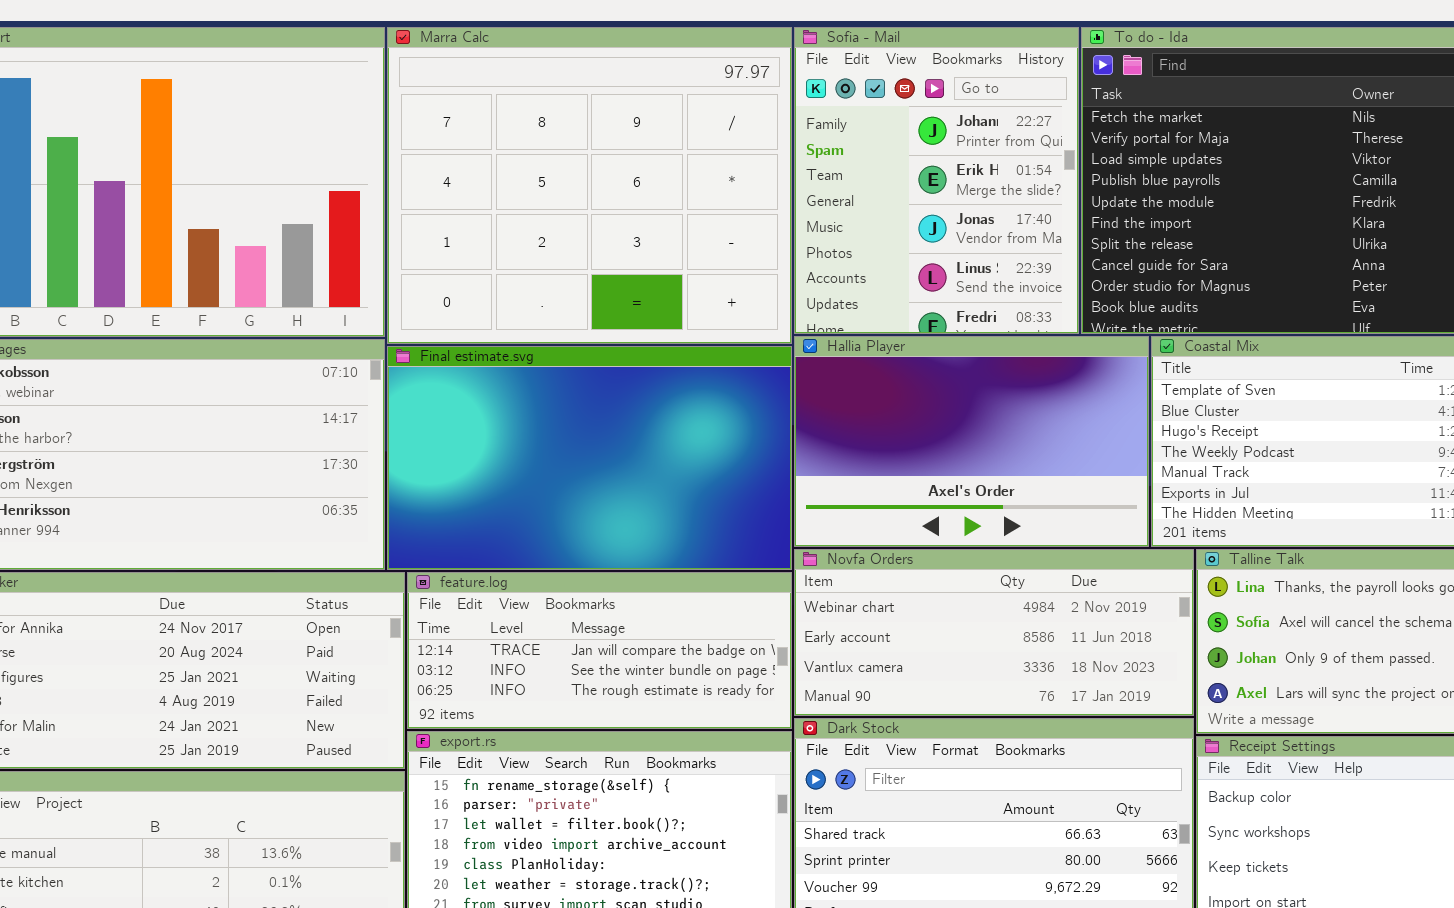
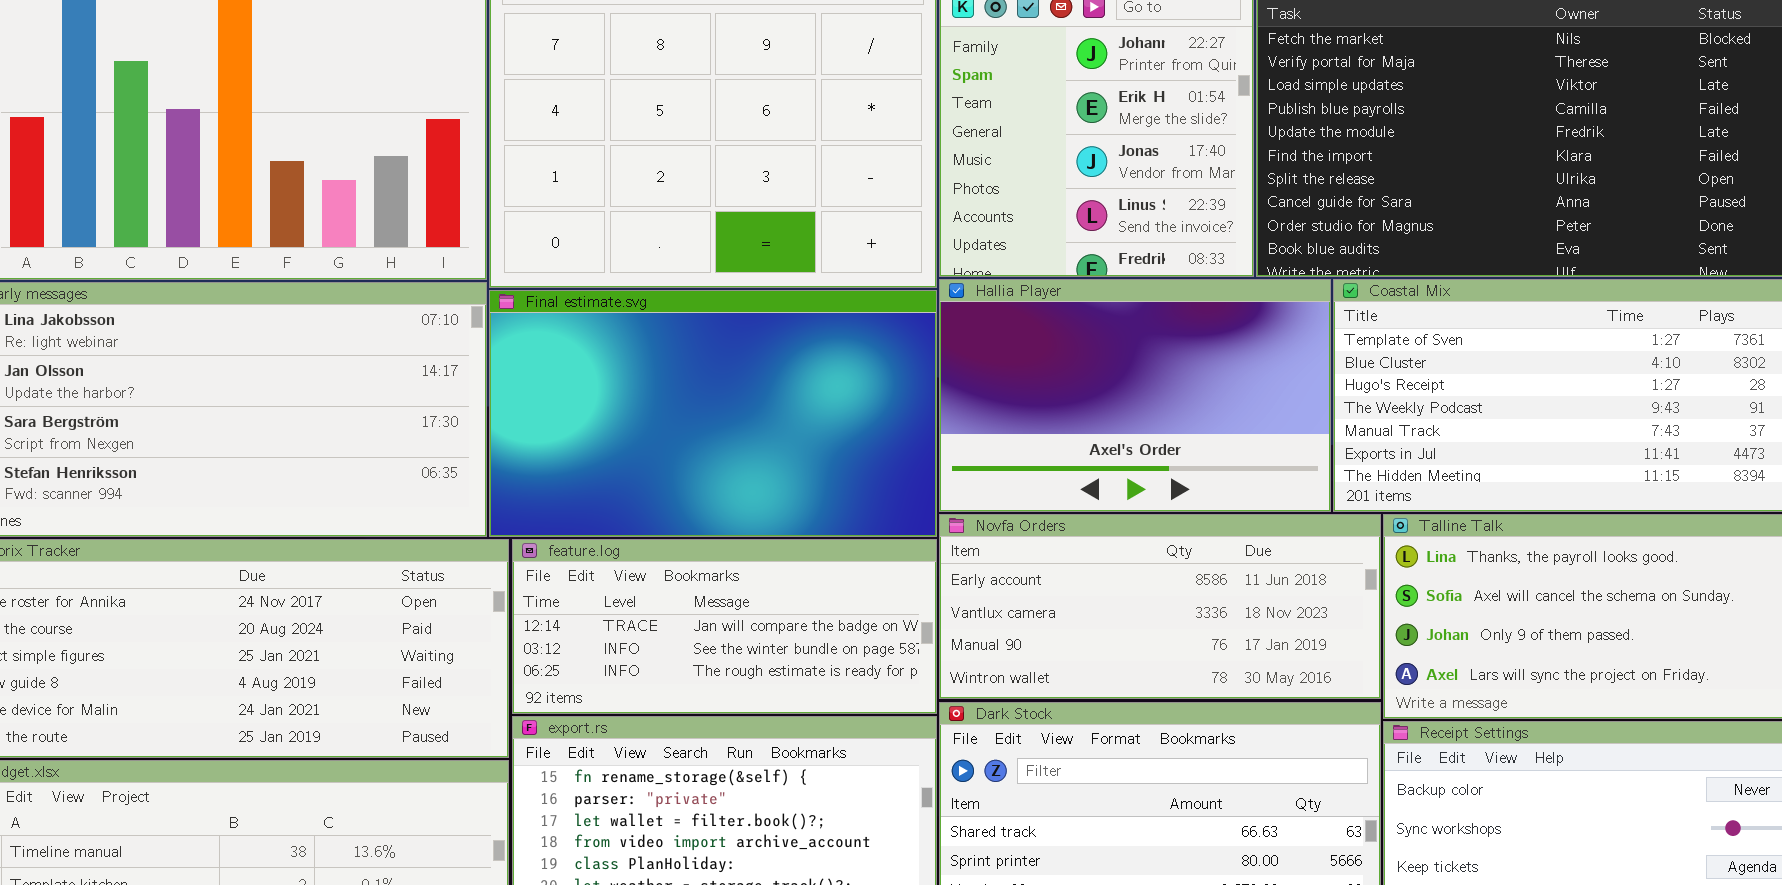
Novfa Orders: [794,549,1194,716] -> [939,514,1381,699], scrolled down 1 row

